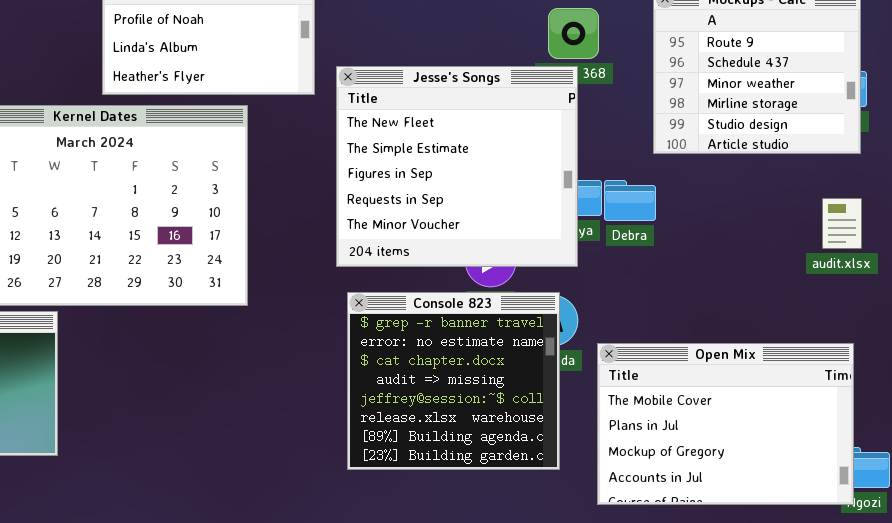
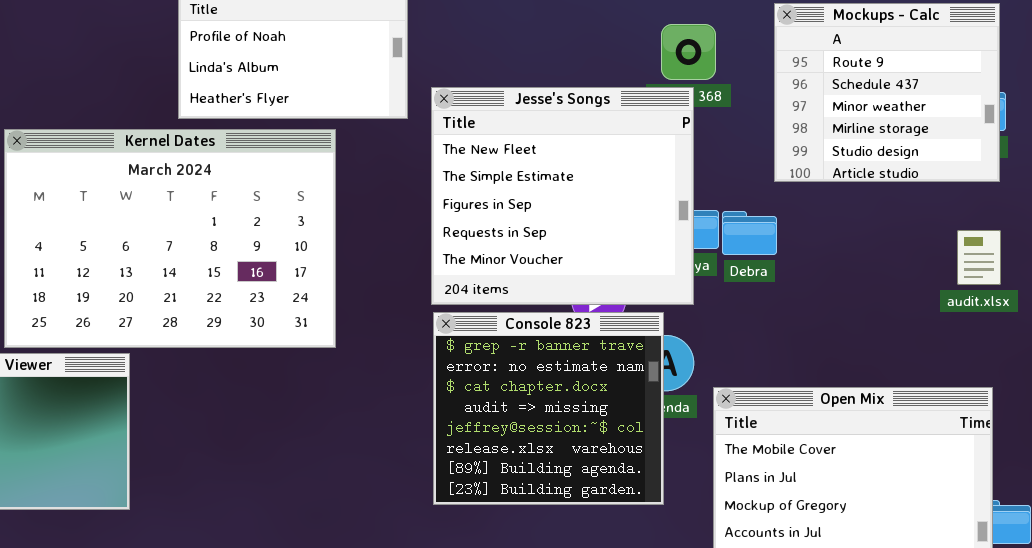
Console 823: [347,292,560,470] -> [433,312,664,505], moved

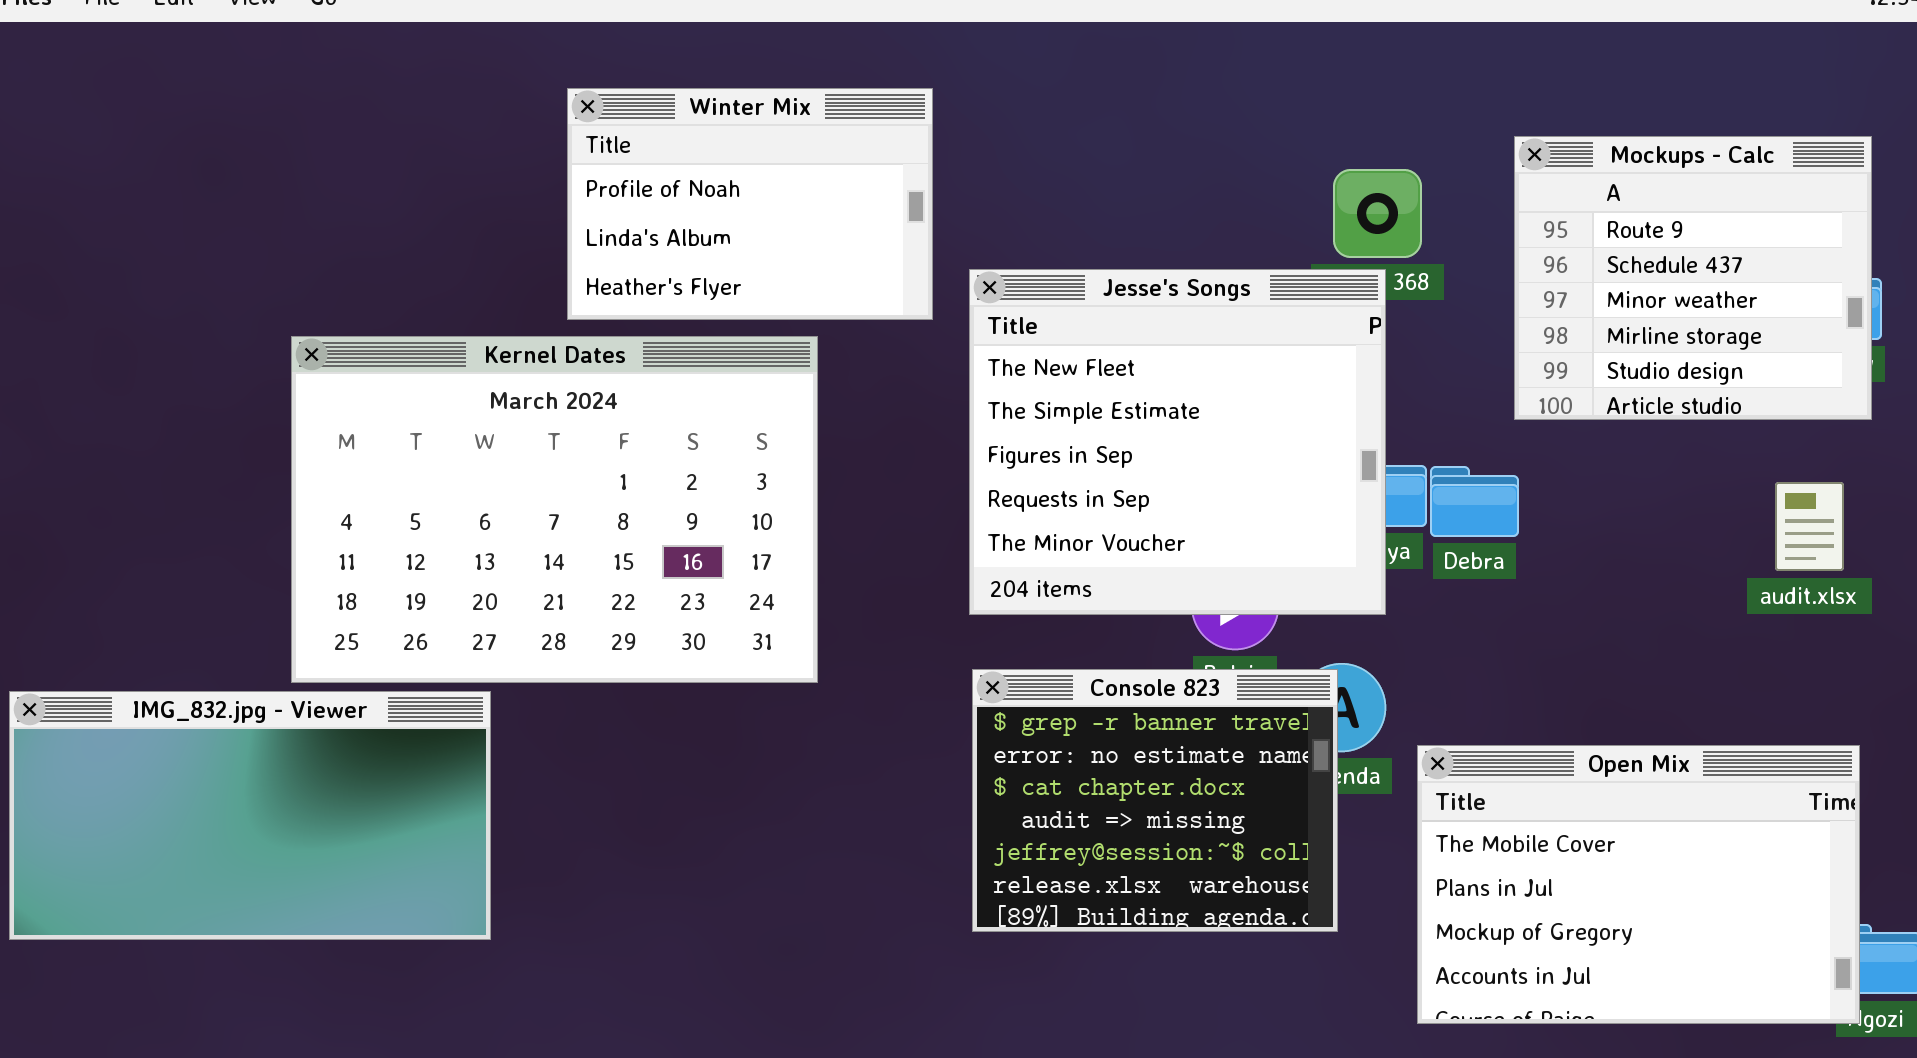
audit.xlsx: [957,230,1001,285] -> [1775,482,1844,571], moved
Console 823: [433,312,664,505] -> [972,669,1338,932], resized

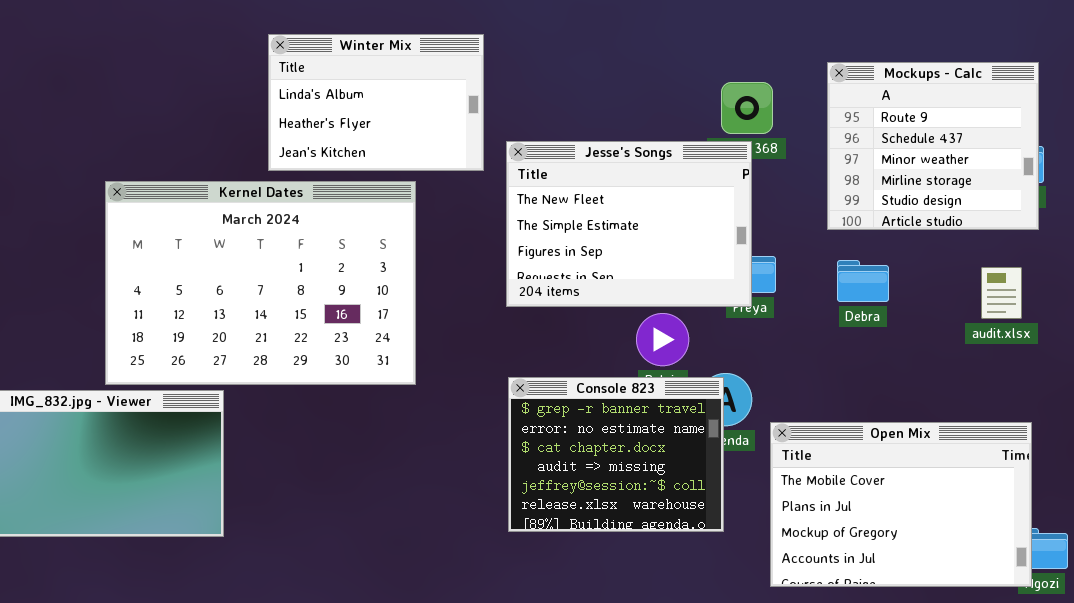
Winter Mix: [567,88,933,320] -> [268,34,484,171], scrolled down 1 row
Jesse's Songs: [969,269,1386,615] -> [506,141,752,307], resized
Debra: [1430,466,1519,537] -> [837,260,889,302], moved

